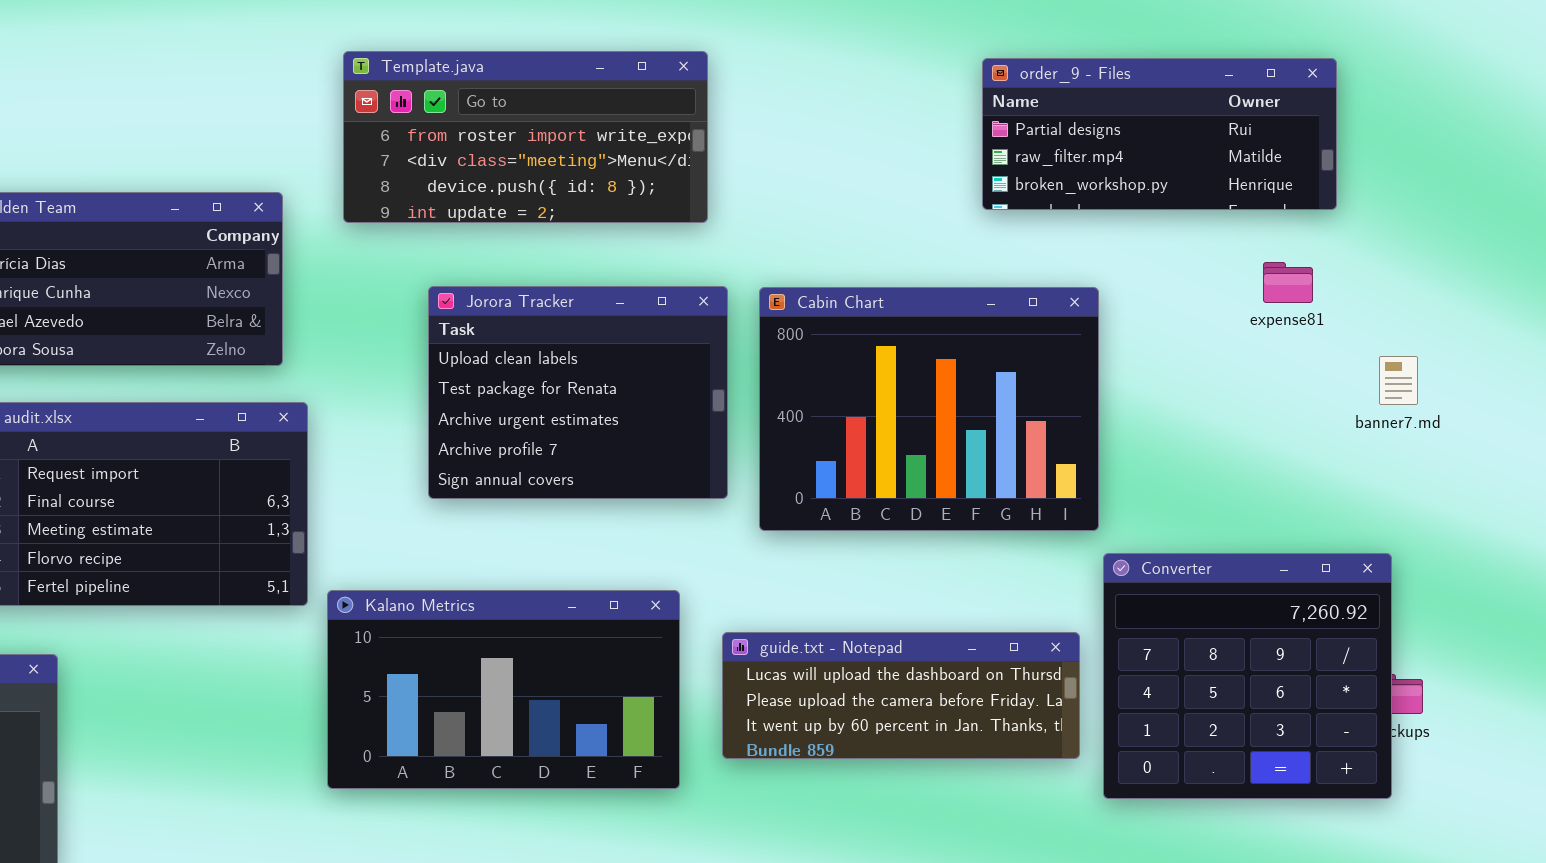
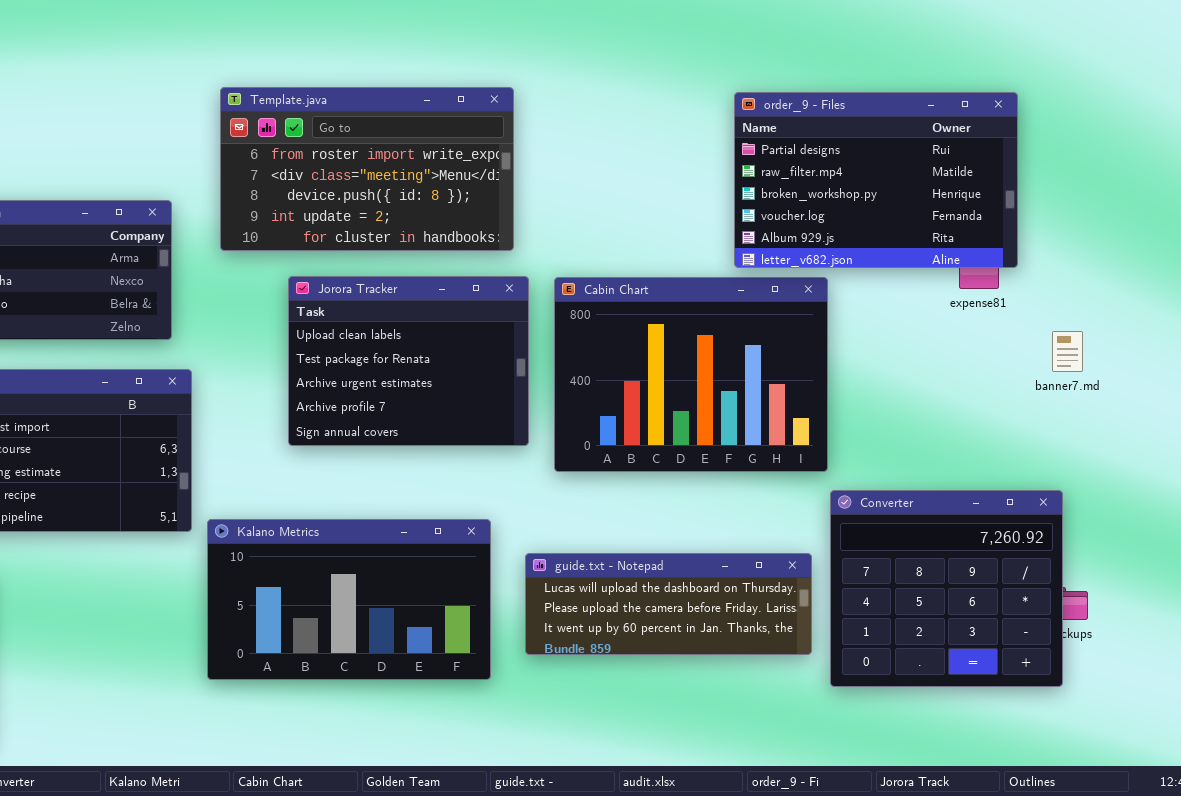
Template.java: [343,51,708,223] -> [220,87,514,251], resized
order_9 - Files: [982,58,1337,210] -> [734,92,1018,268], resized

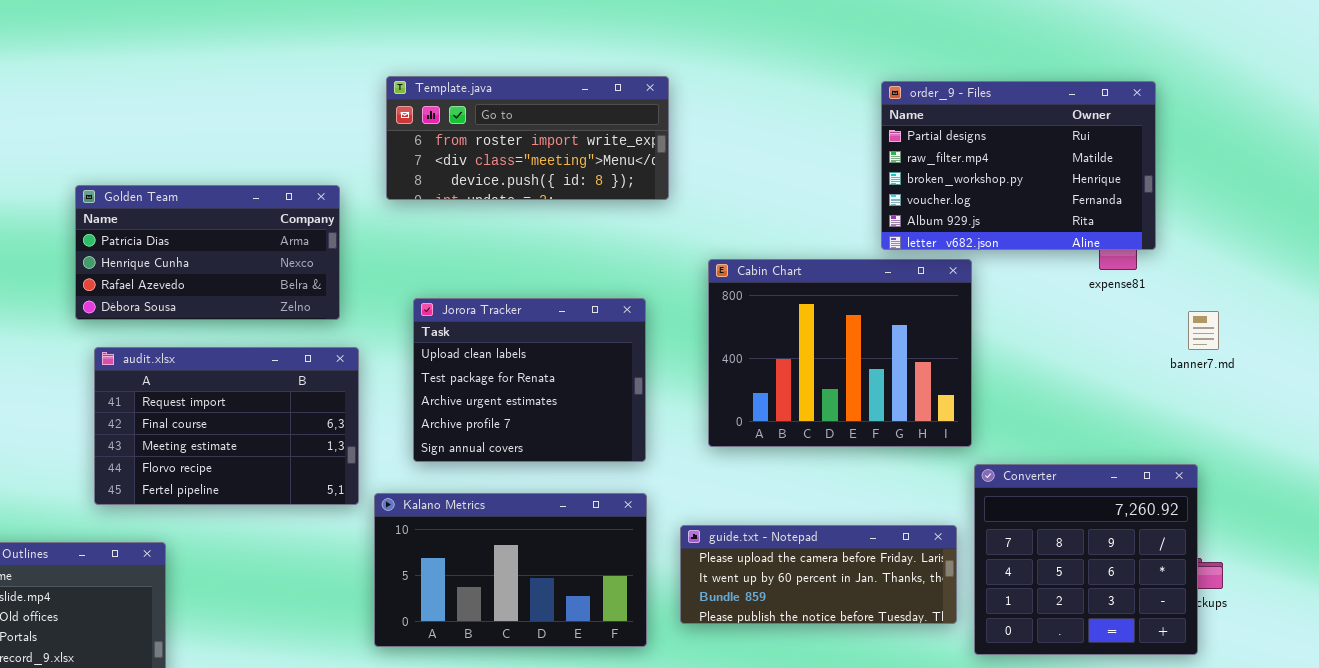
Template.java: [220,87,514,251] -> [386,76,669,200], resized
Jorora Tracker: [288,276,529,446] -> [413,298,646,462], moved
guide.txt - Notepad: [525,553,812,655] -> [680,525,957,624], scrolled down 1 row

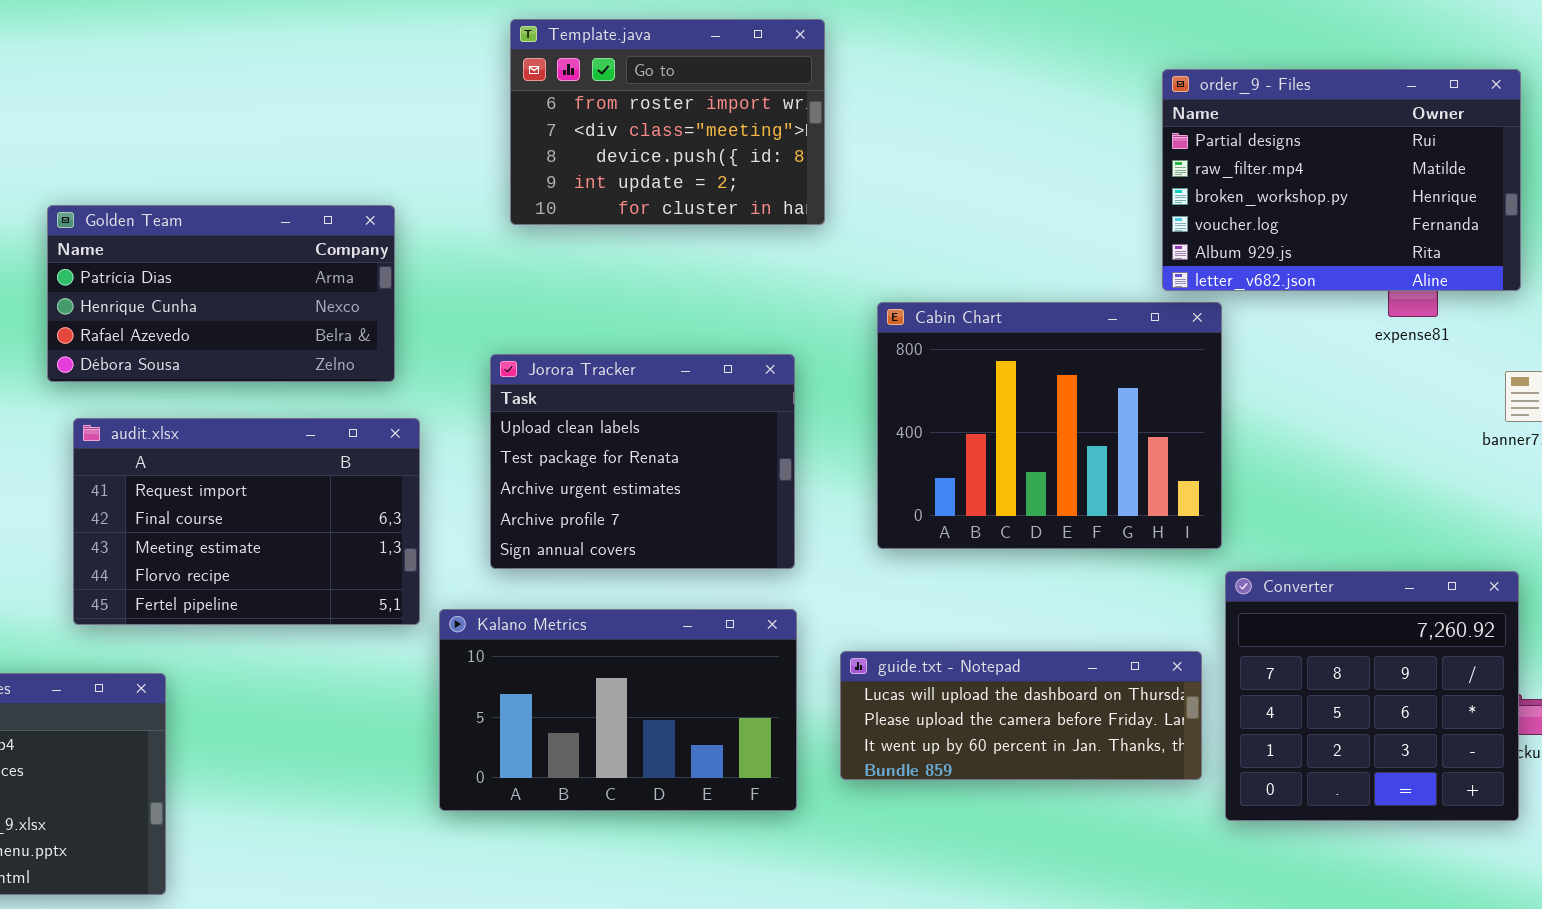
Template.java: [386,76,669,200] -> [510,19,825,225], resized
order_9 - Files: [881,81,1156,250] -> [1162,69,1521,291], moved
guide.txt - Notepad: [680,525,957,624] -> [840,651,1202,780], scrolled up 1 row

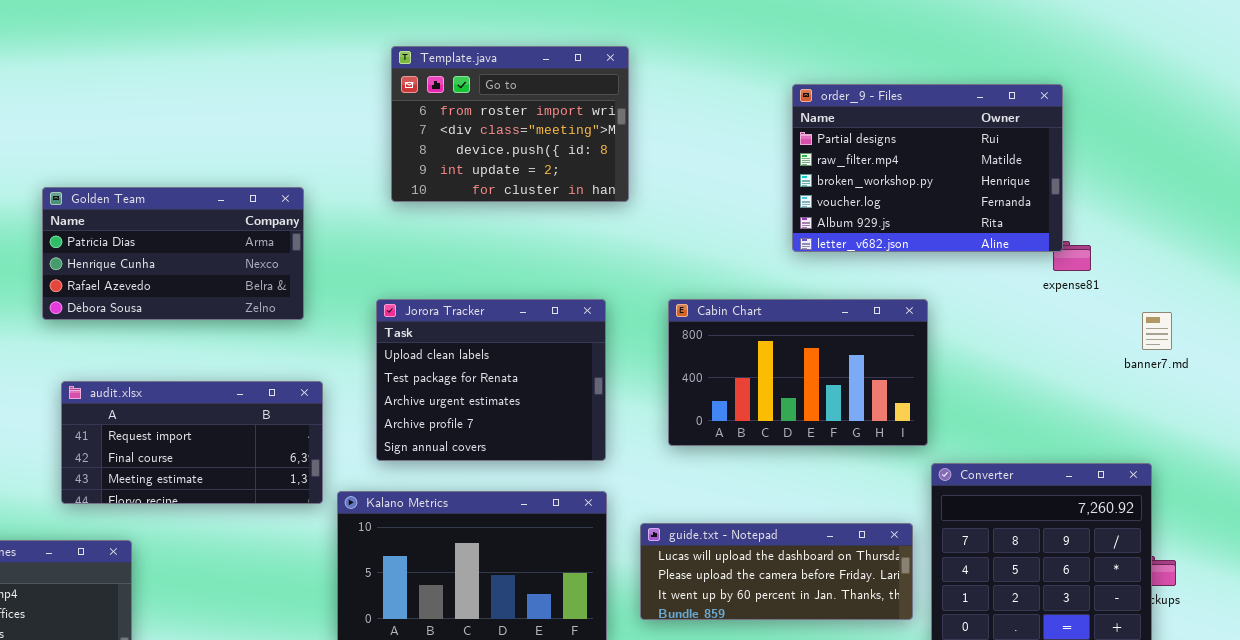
order_9 - Files: [1162,69,1521,291] -> [792,84,1063,252], moved
Cabin Chart: [877,302,1222,549] -> [668,299,928,446], resized
audit.xlsx: [73,418,420,625] -> [61,381,323,504], resized

